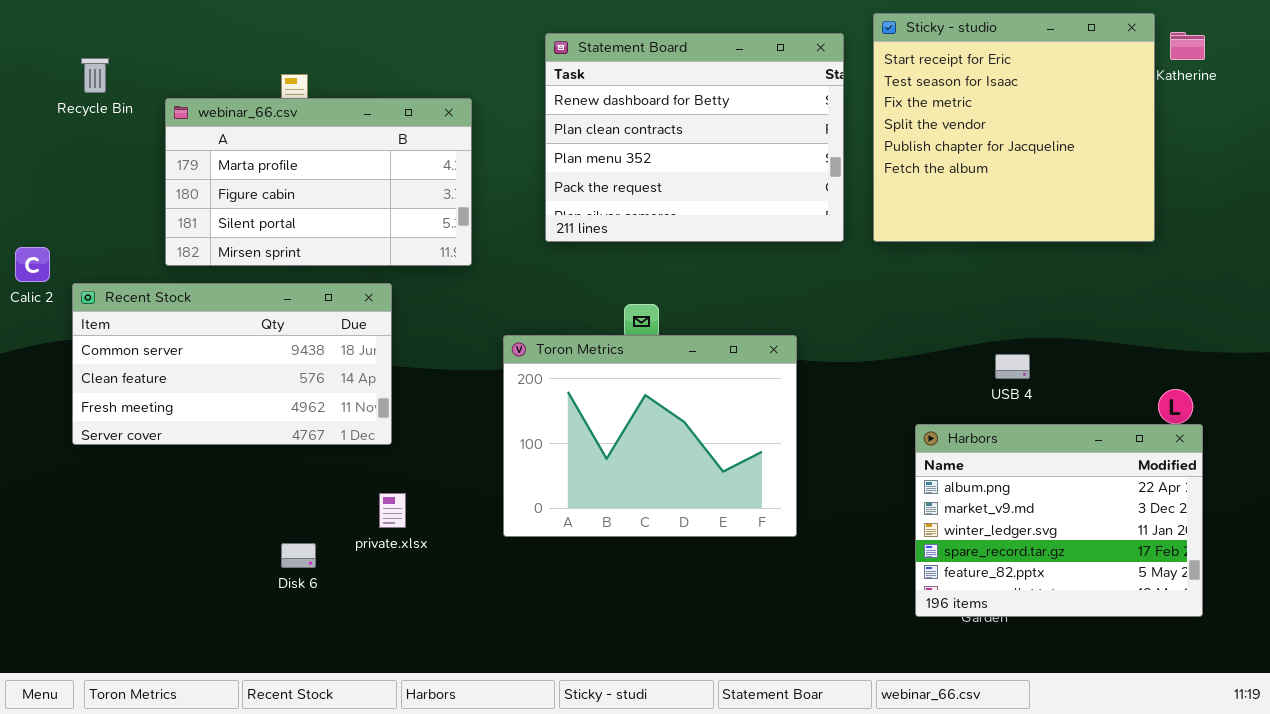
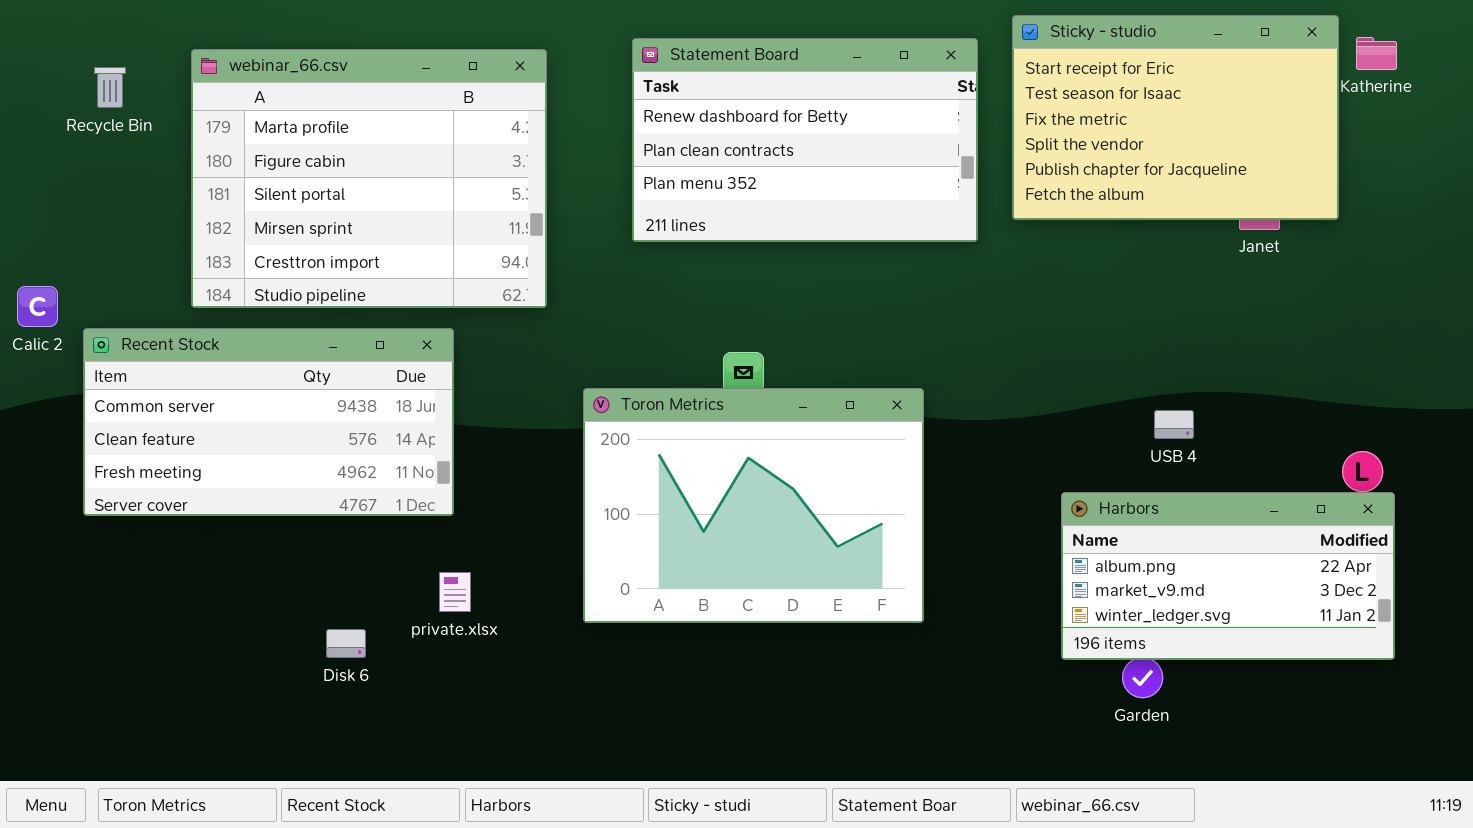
Sticky - studio: [873,13,1155,242] -> [1012,15,1339,220], resized
Statement Board: [545,33,844,242] -> [632,38,978,242], resized
webinar_66.csv: [165,98,472,266] -> [191,49,547,308], resized
Harbors: [915,424,1203,617] -> [1061,492,1395,660], resized

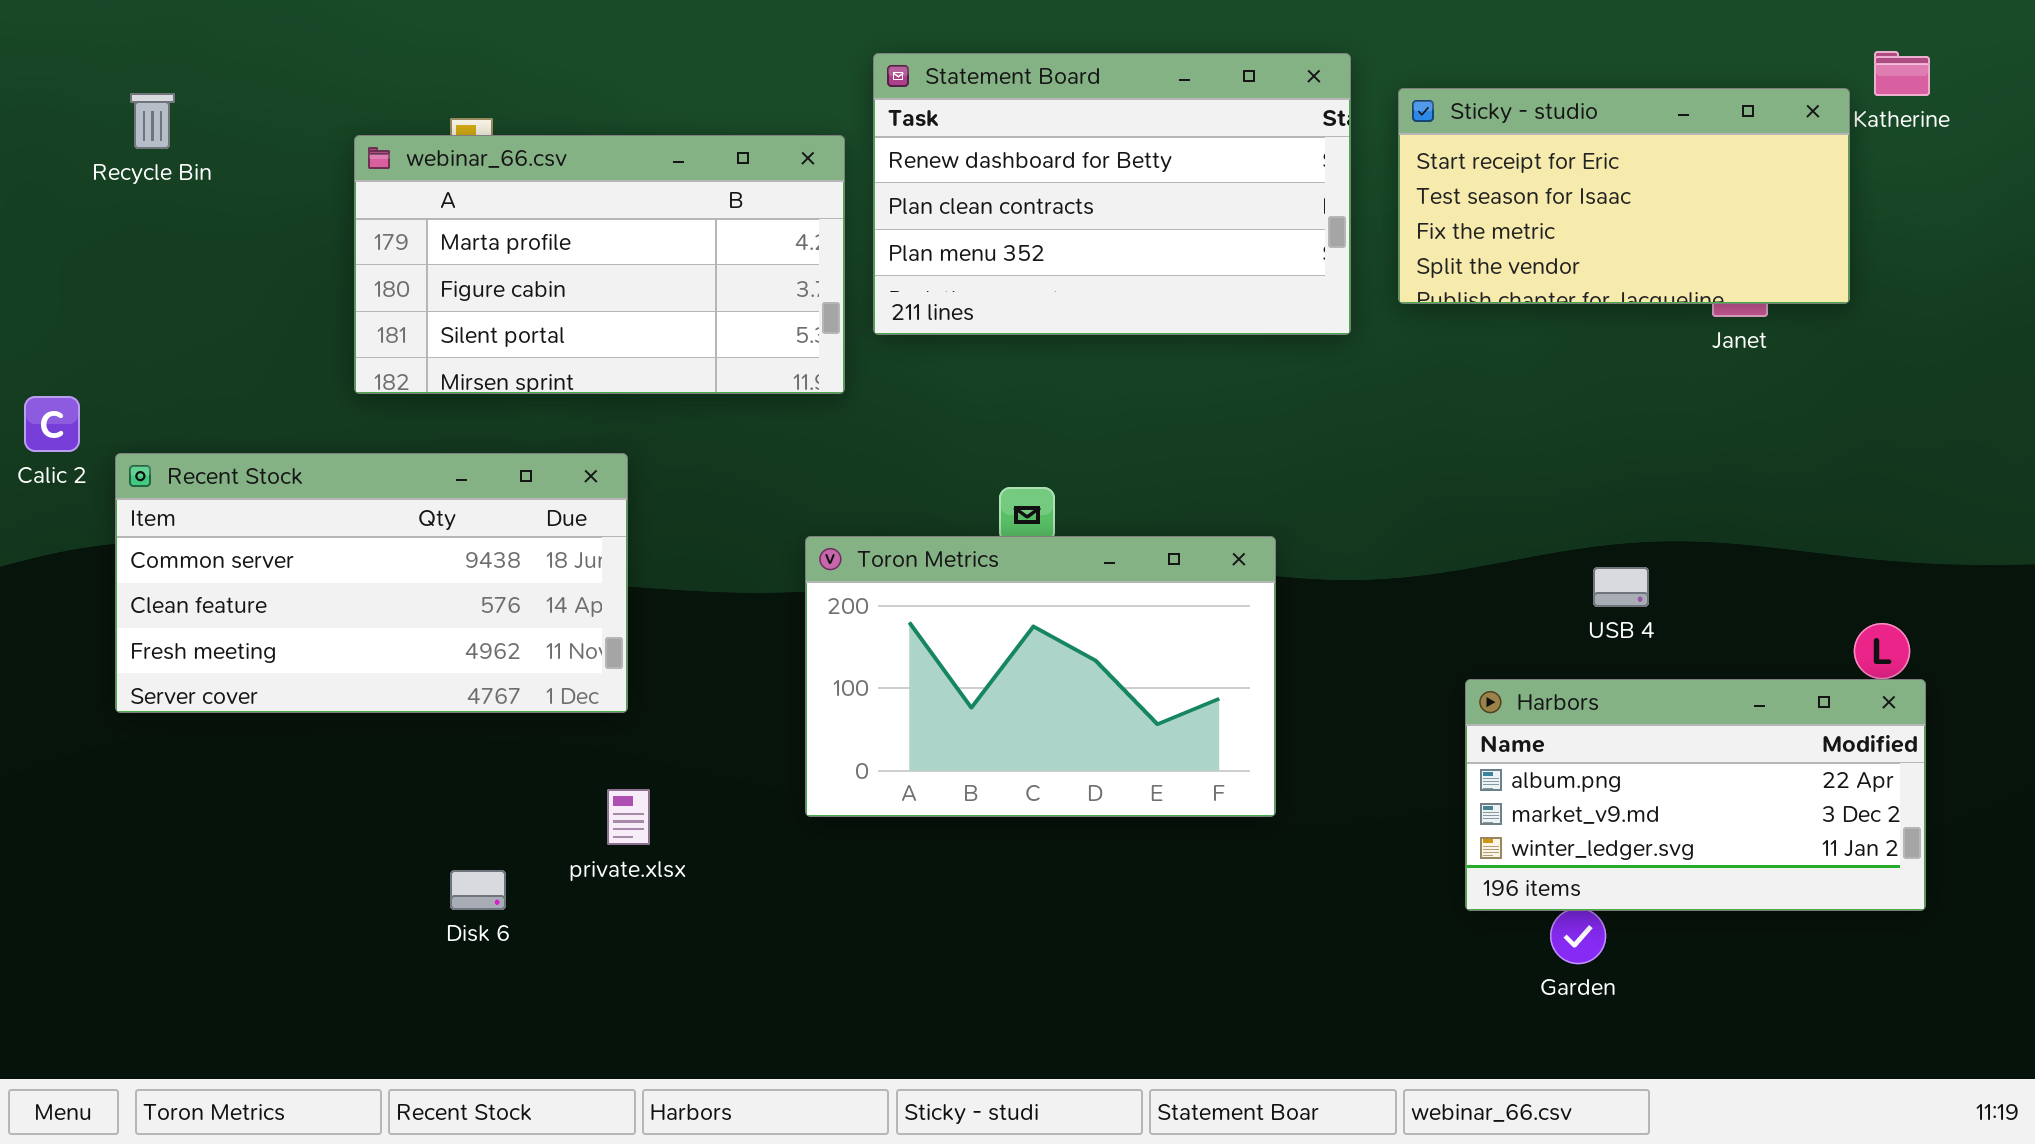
Sticky - studio: [1012,15,1339,220] -> [1398,88,1850,304], resized
webinar_66.csv: [191,49,547,308] -> [354,135,845,394], moved, resized
Toron Metrics: [583,388,924,623] -> [805,536,1276,817], resized

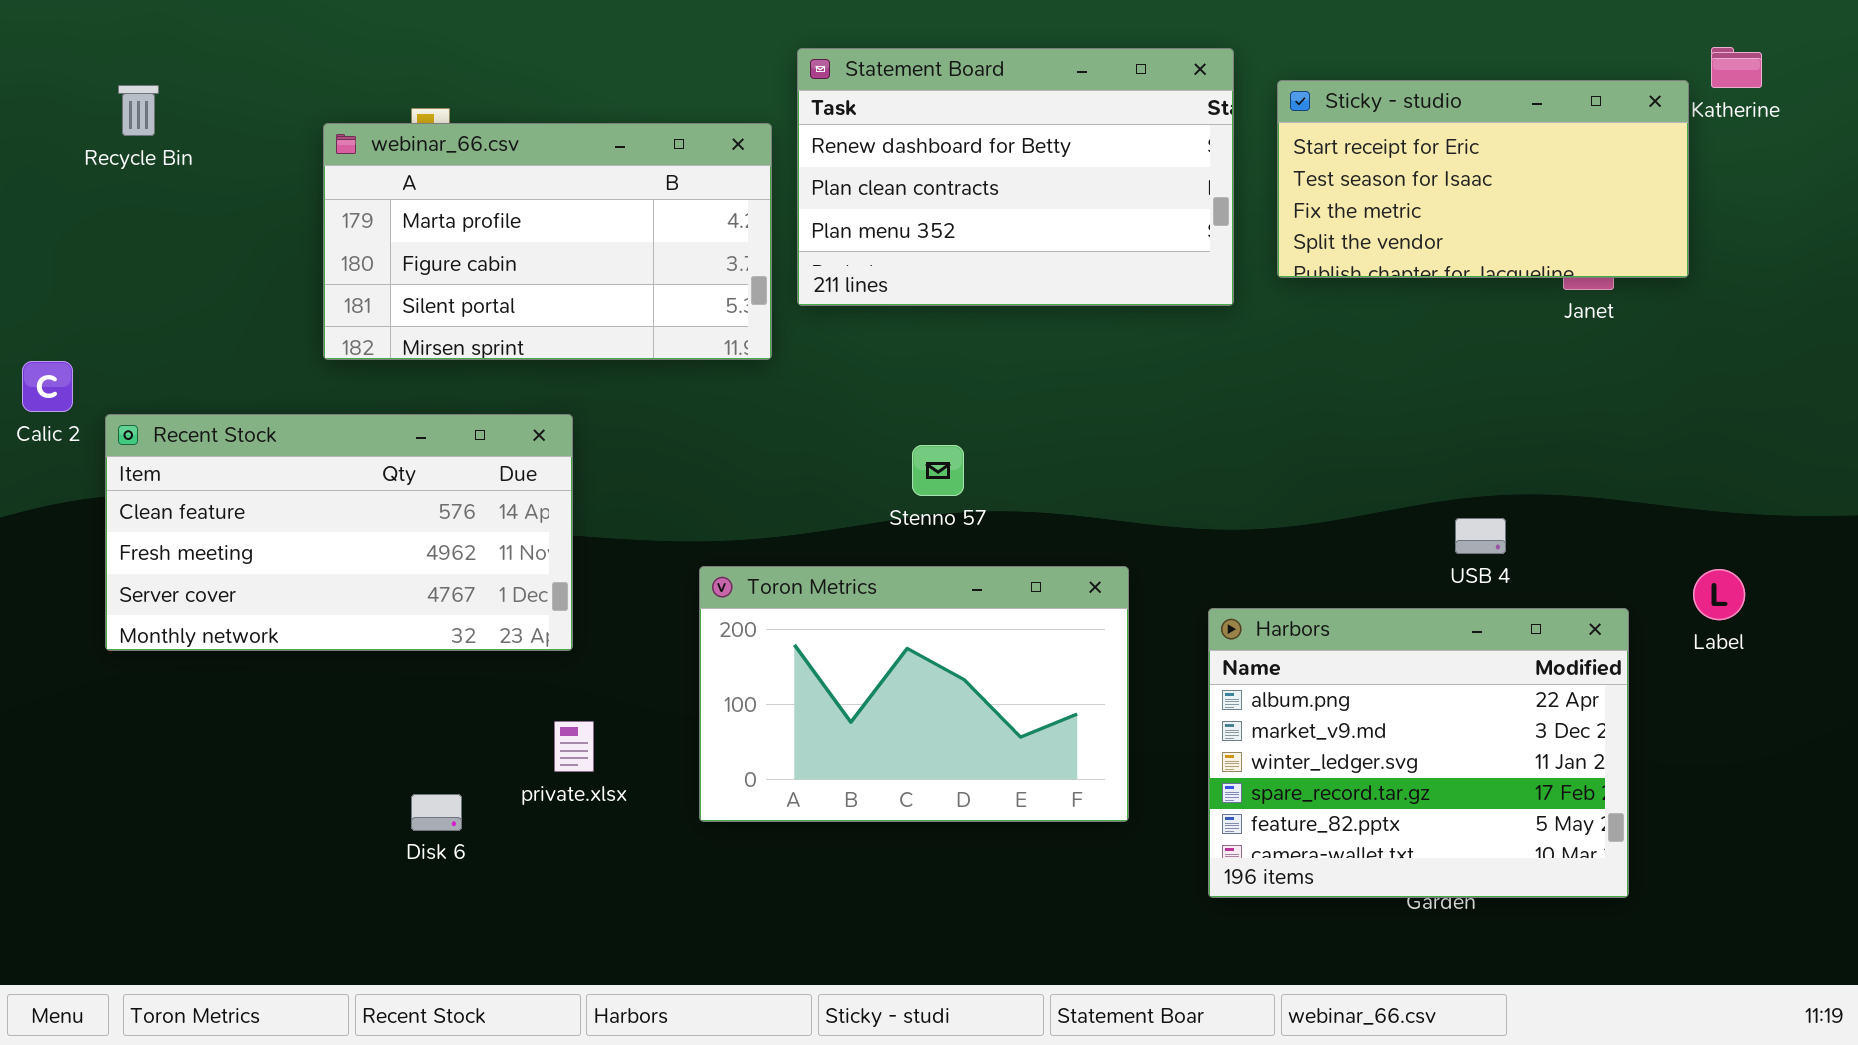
Recent Stock: [115,453,628,713] -> [105,414,573,651], scrolled down 1 row
Toron Metrics: [805,536,1276,817] -> [699,566,1129,822], moved
Harbors: [1465,679,1926,911] -> [1208,608,1629,898], moved, resized

